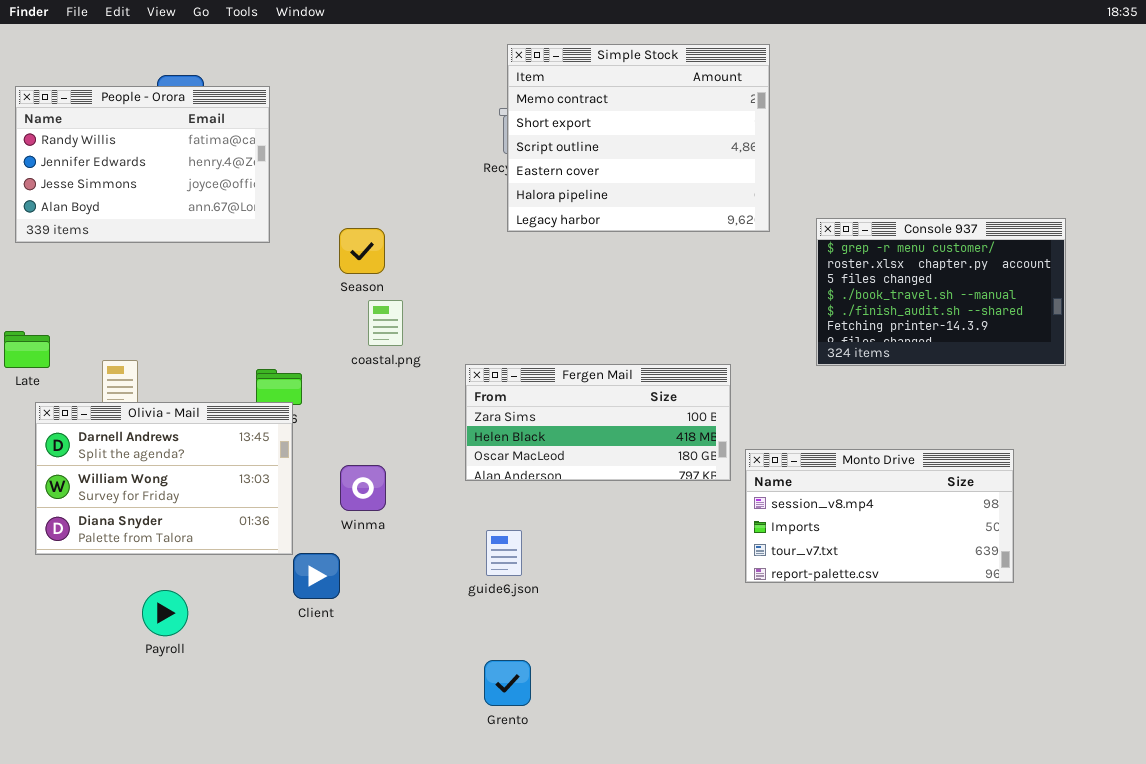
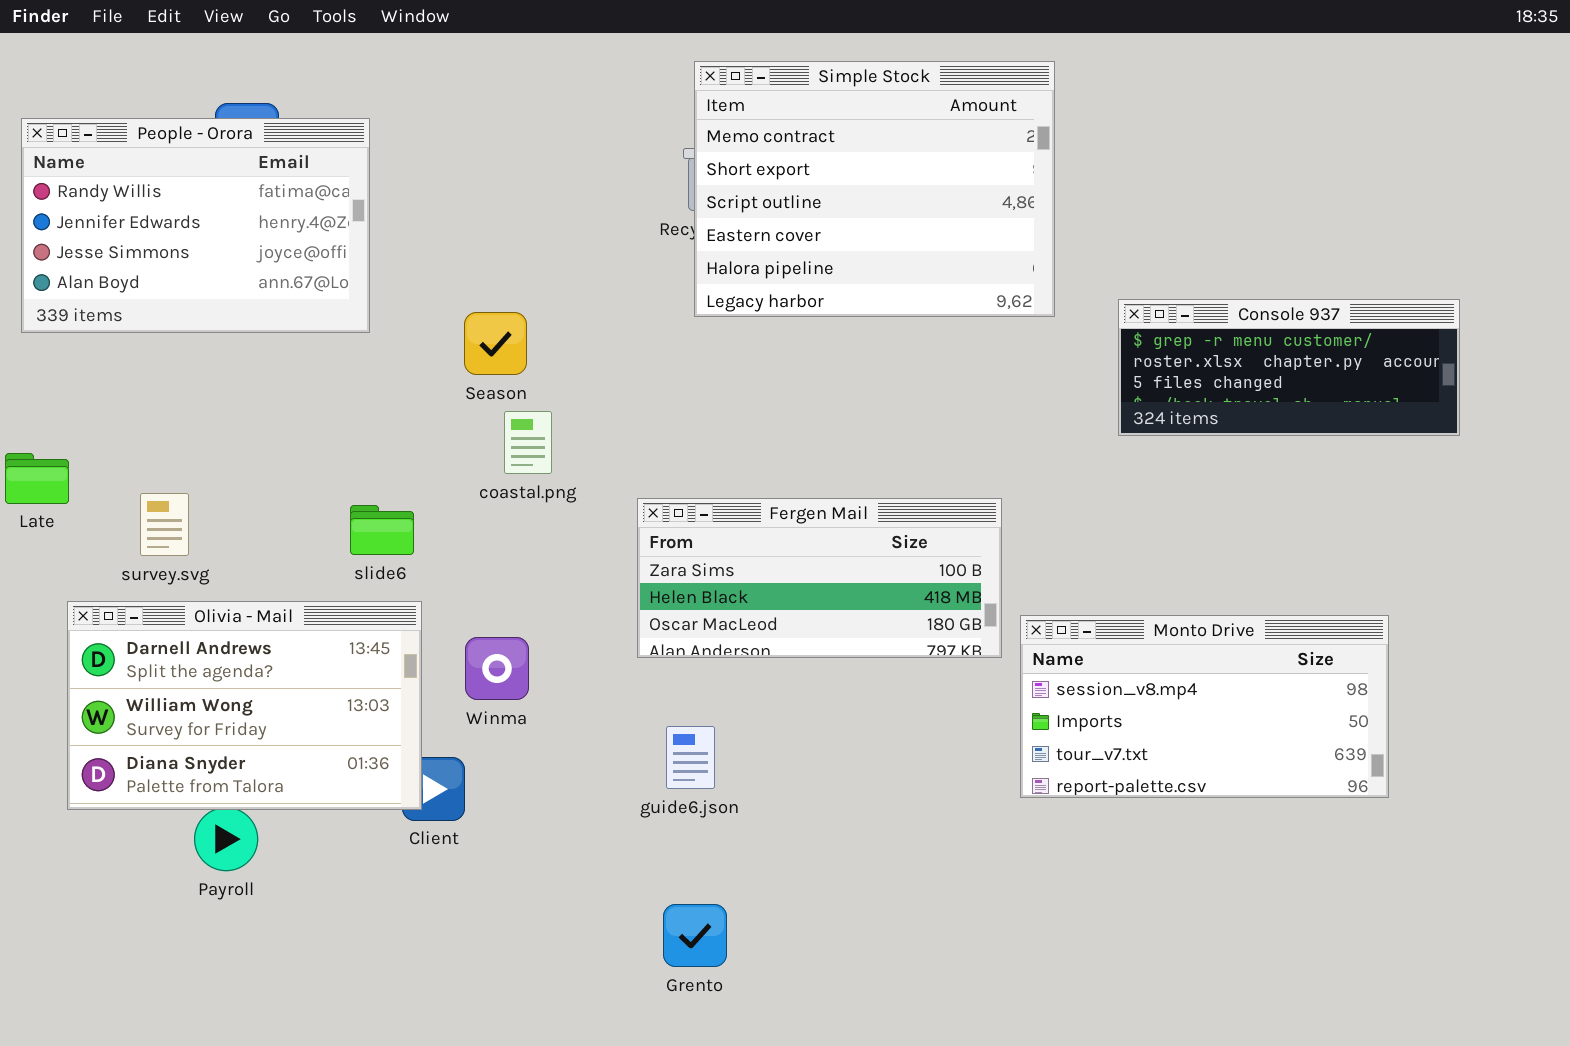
Console 937: [816,218,1066,366] -> [1118,299,1460,436], resized
Olivia - Mail: [35,402,293,555] -> [67,601,422,810], moved

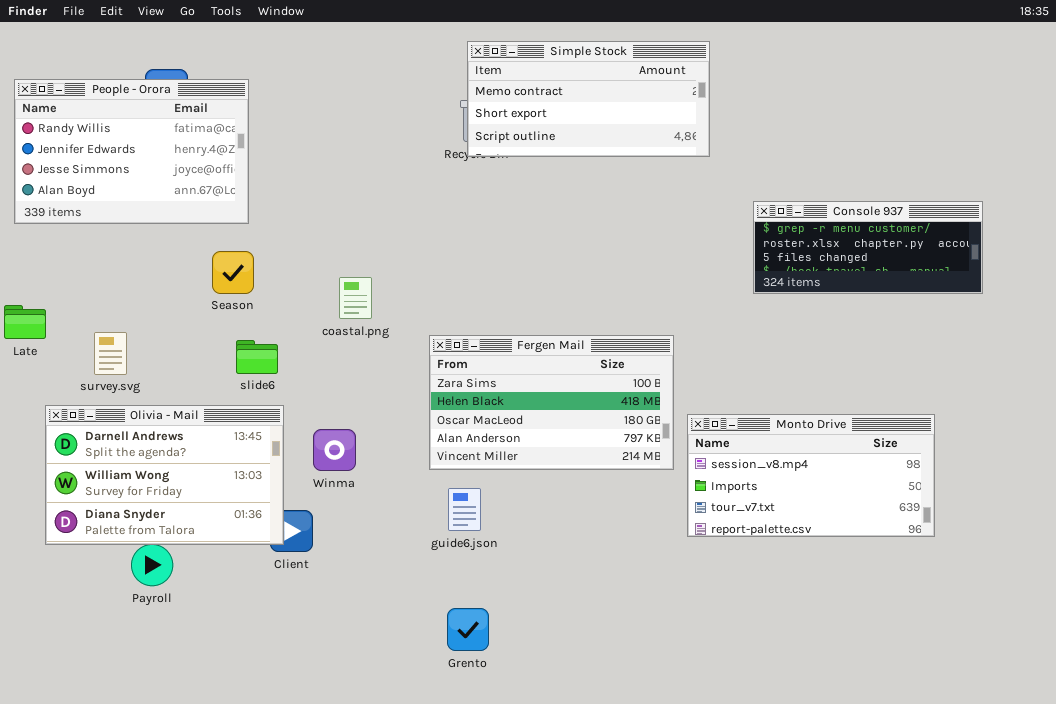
Simple Stock: [694,61,1055,317] -> [467,41,710,157], resized
Season: [464,312,527,375] -> [212,251,254,294], moved
Fergen Mail: [637,498,1002,658] -> [429,335,674,470], resized

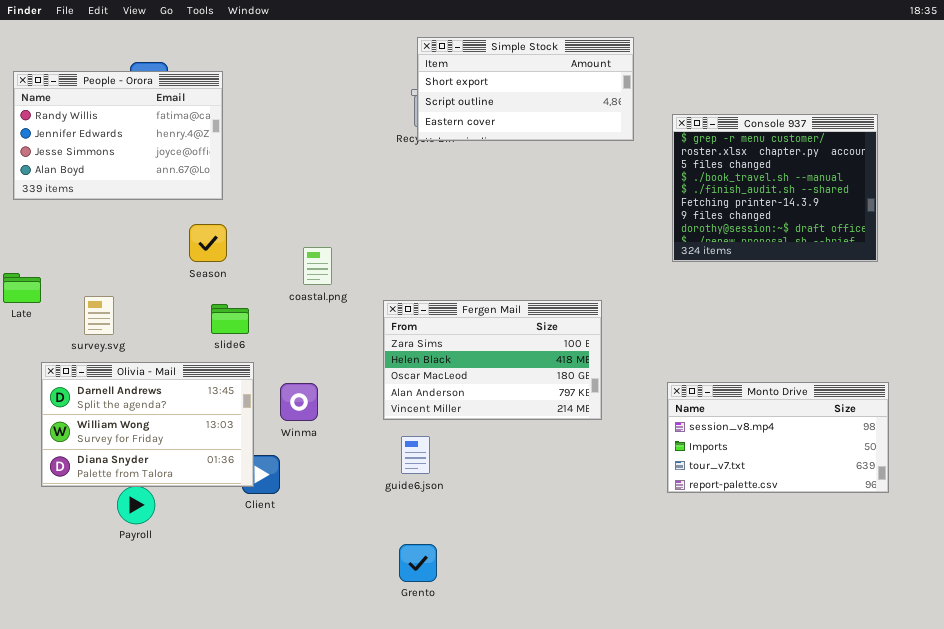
Simple Stock: [467,41,710,157] -> [417,37,634,141], scrolled down 1 row
Console 937: [753,201,983,294] -> [672,114,878,262], resized
Monto Drive: [687,414,935,537] -> [667,382,889,493], moved

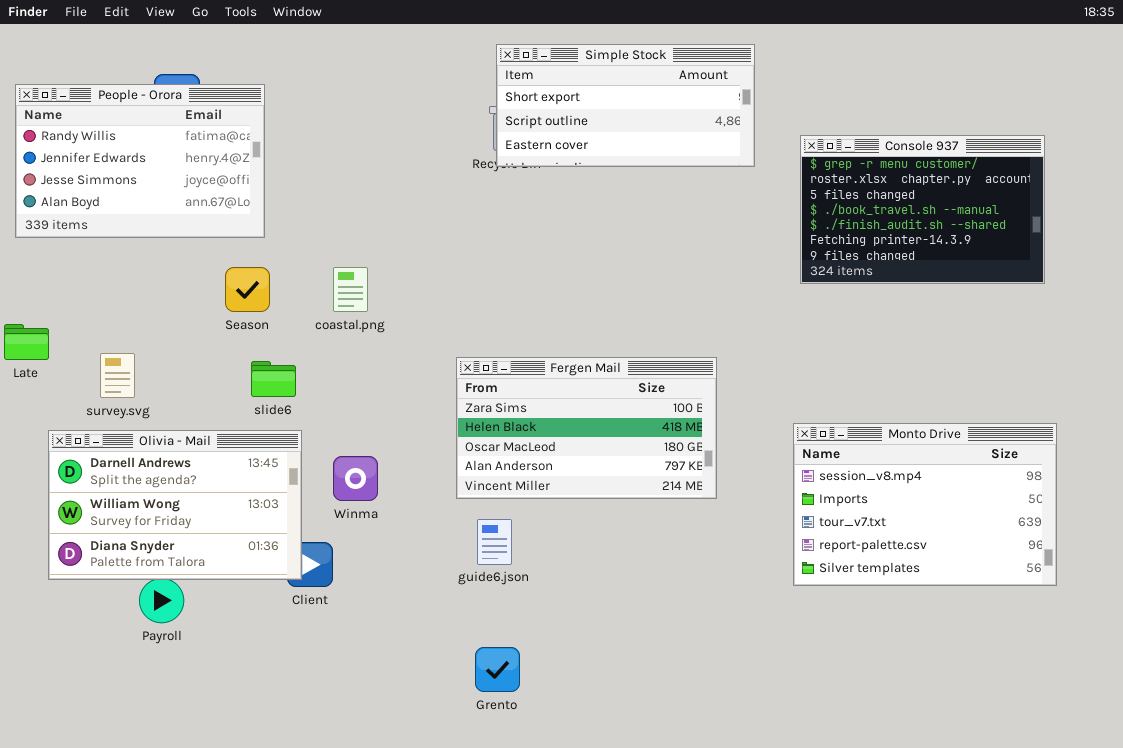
Console 937: [672,114,878,262] -> [800,135,1045,284], resized
coastal.png: [303,247,332,285] -> [333,267,368,312], moved
Monto Drive: [667,382,889,493] -> [793,423,1057,586], resized

